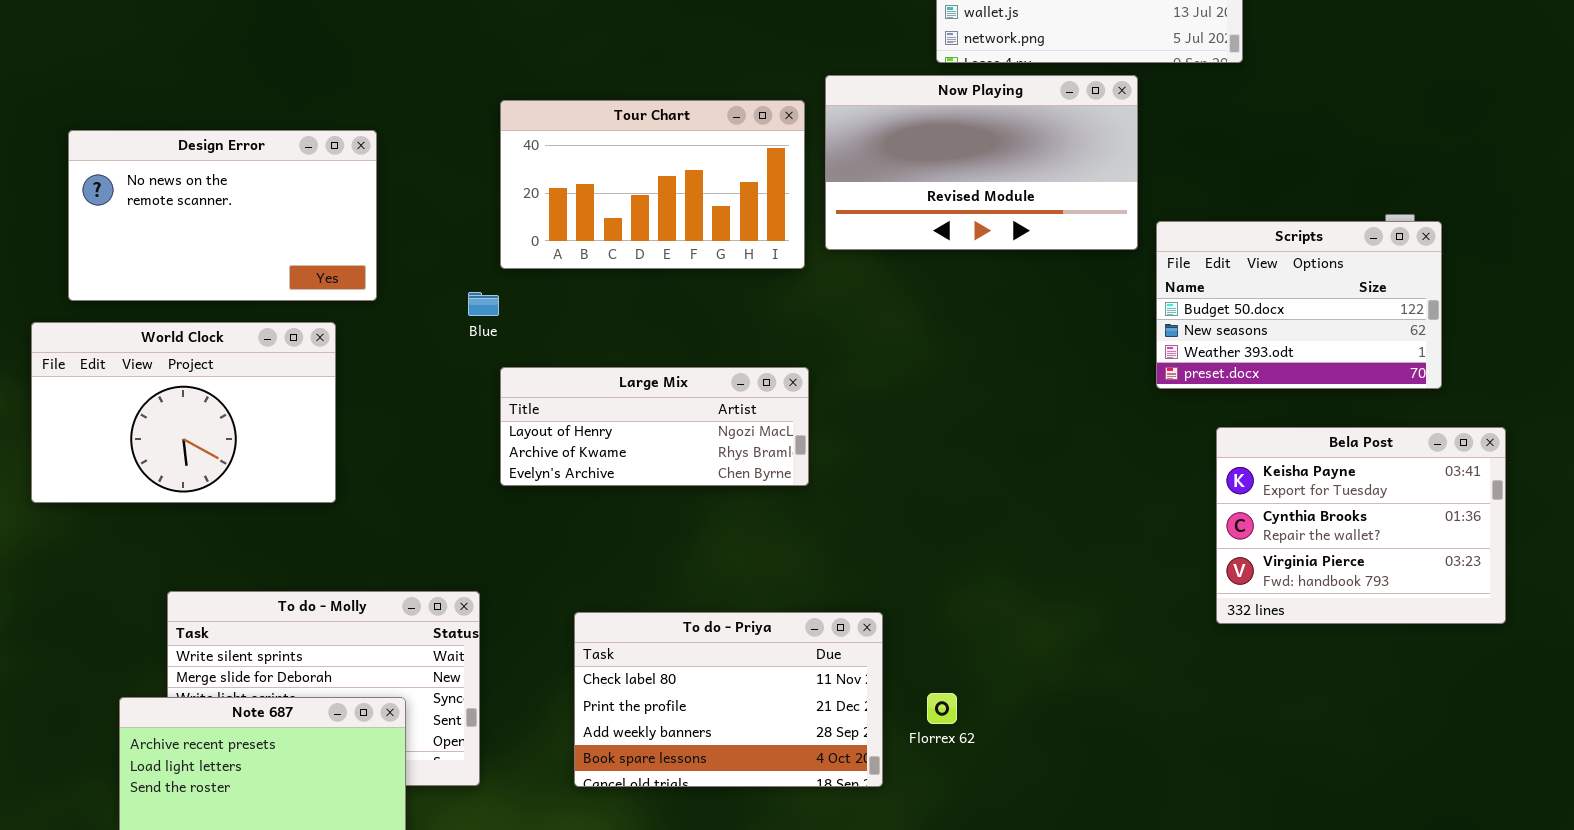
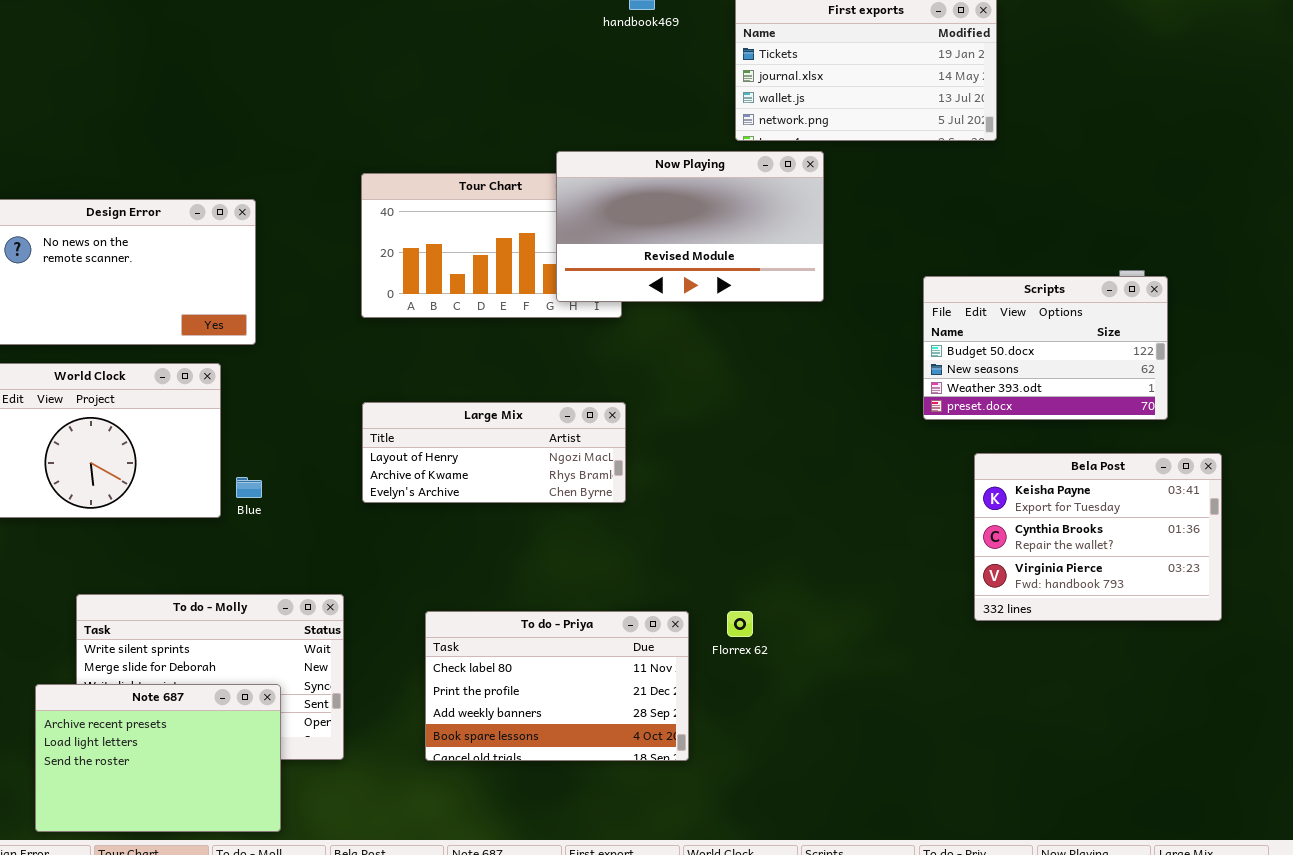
Now Playing: [825,75,1138,250] -> [556,151,824,302], moved
Blue: [468,292,499,316] -> [236,477,262,498], moved
Florrex 62: [927,693,957,724] -> [727,611,753,637], moved

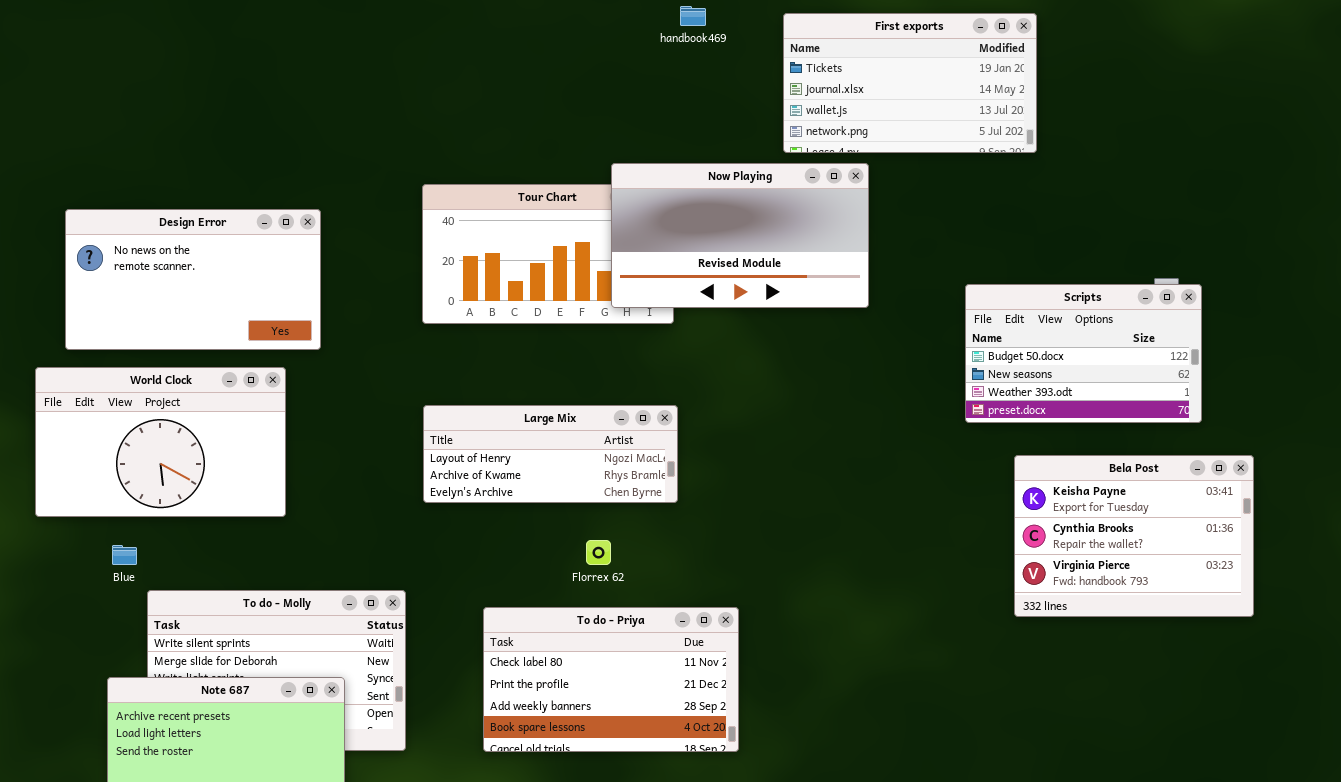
Blue: [236,477,262,498] -> [112,545,137,565], moved
Florrex 62: [727,611,753,637] -> [586,540,611,565], moved

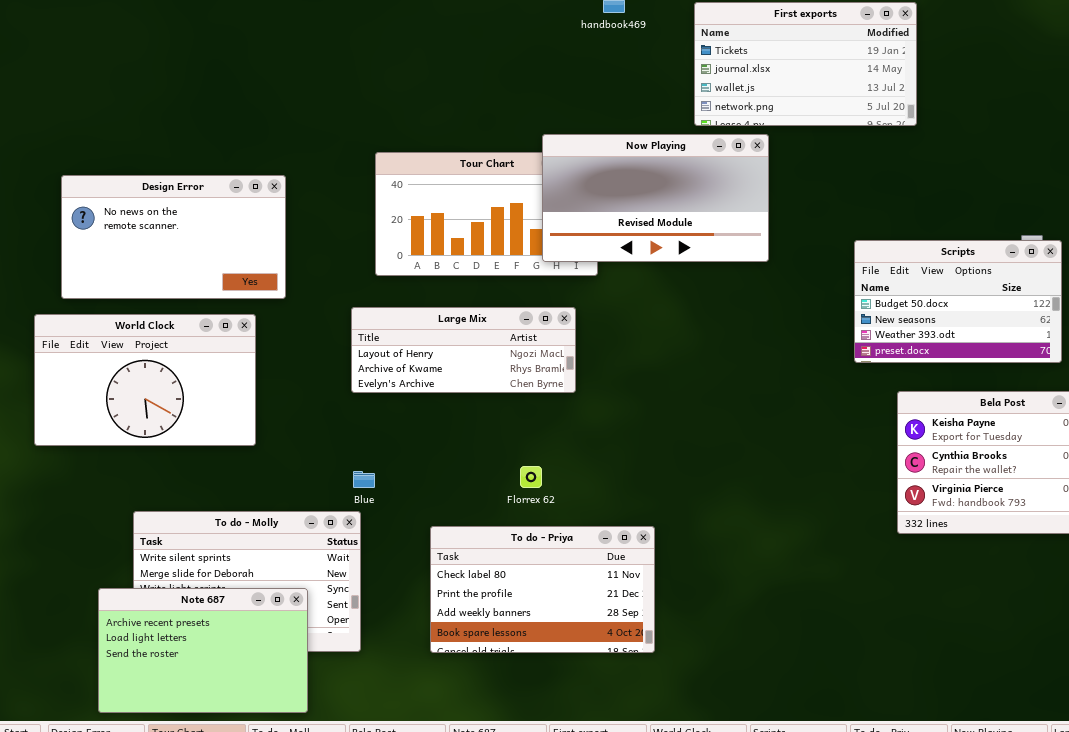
Large Mix: [423,405,678,503] -> [351,307,576,393], moved
Blue: [112,545,137,565] -> [353,471,375,488], moved

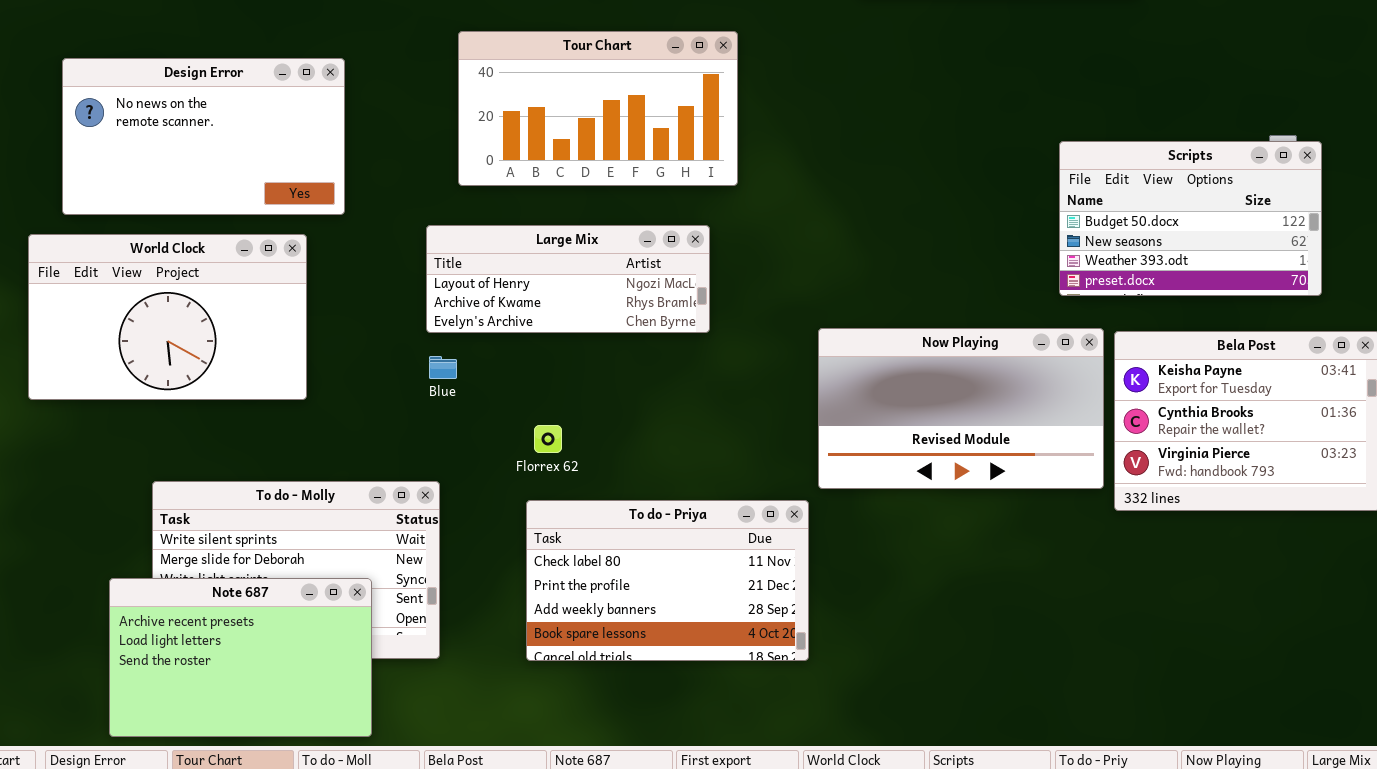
Now Playing: [542,134,769,262] -> [818,328,1104,489], moved
Florrex 62: [520,466,542,488] -> [534,425,562,453], moved
Blue: [353,471,375,488] -> [429,356,457,379], moved

